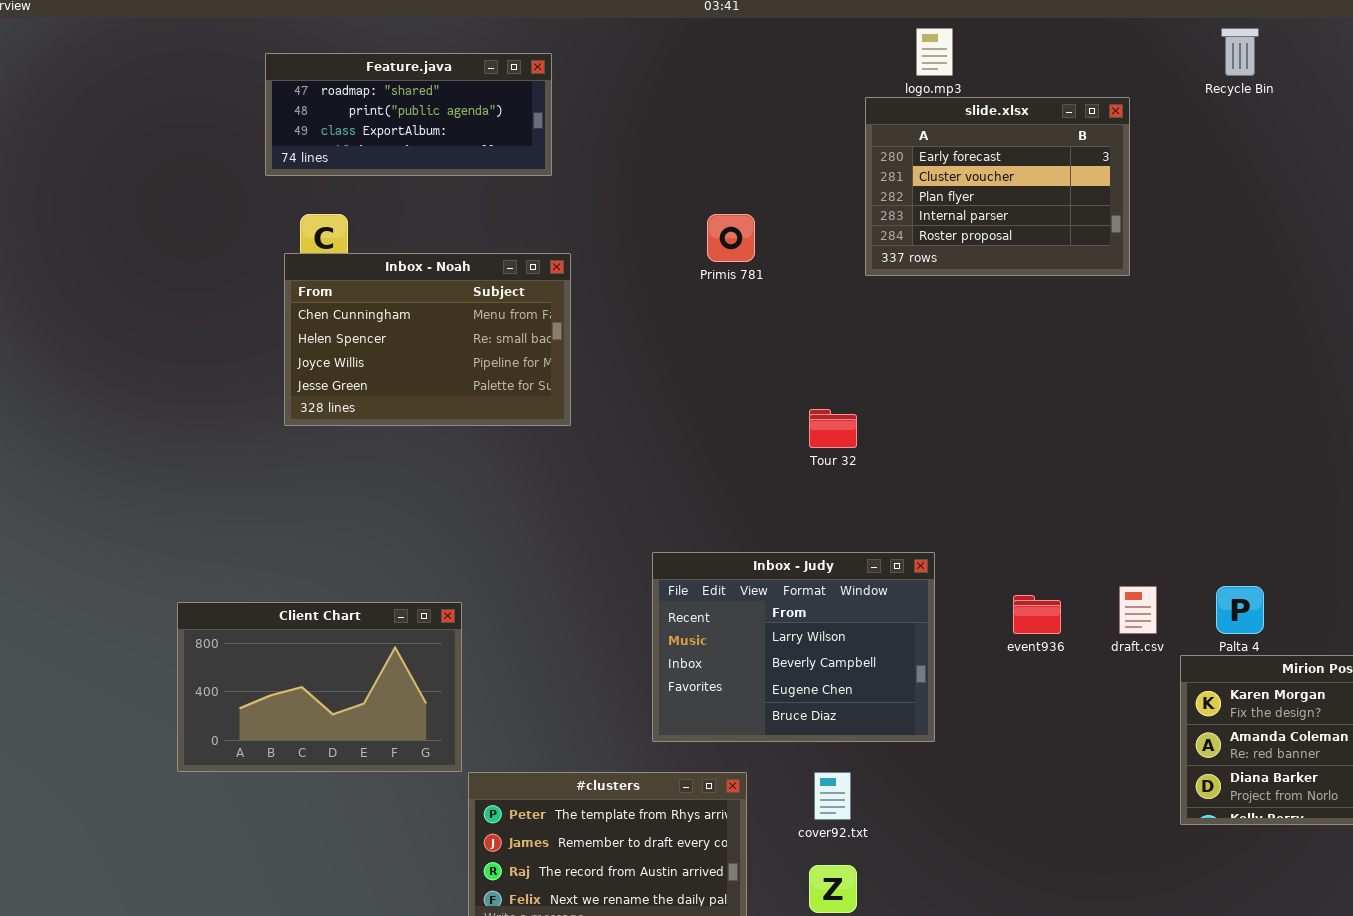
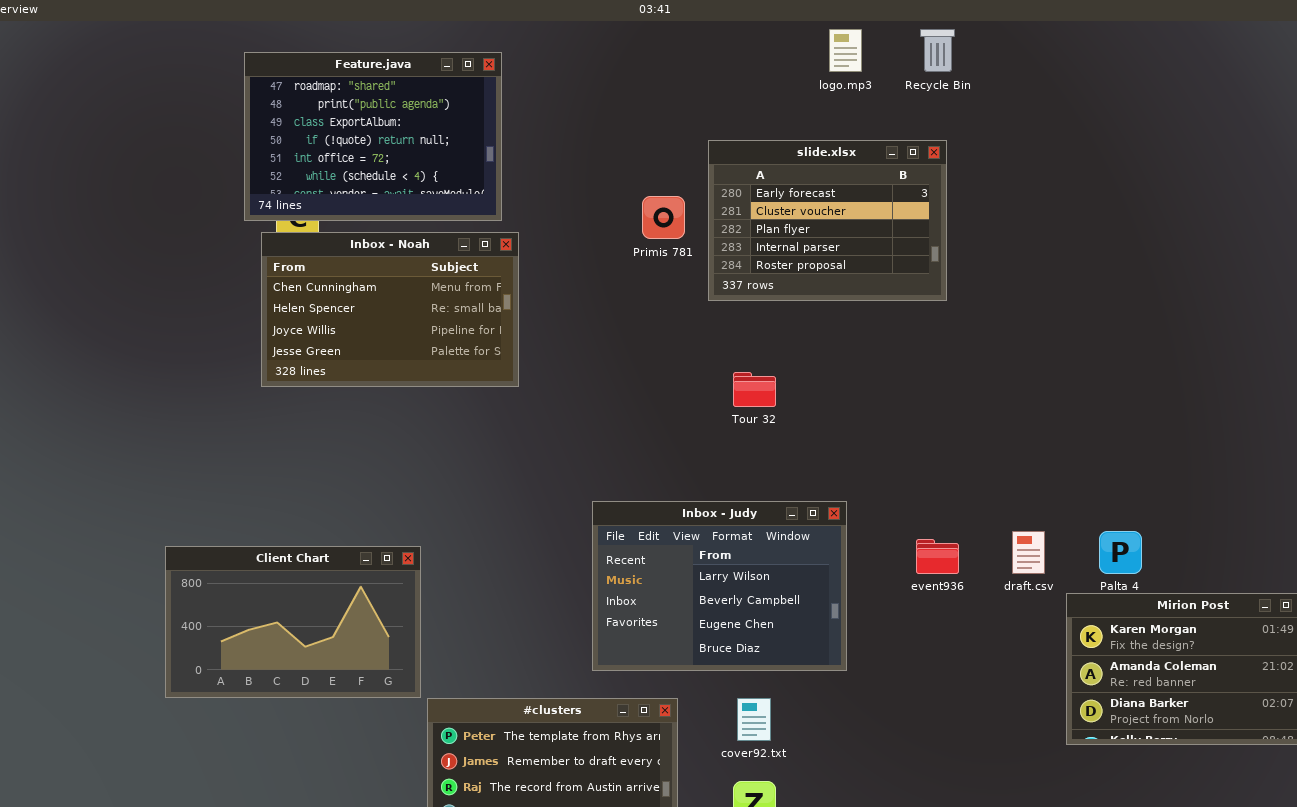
Recycle Bin: [1221,28,1259,76] -> [920,29,955,72], moved
Feature.java: [265,53,552,176] -> [244,52,502,221], resized
slide.xlsx: [865,97,1130,276] -> [708,140,947,301], moved

